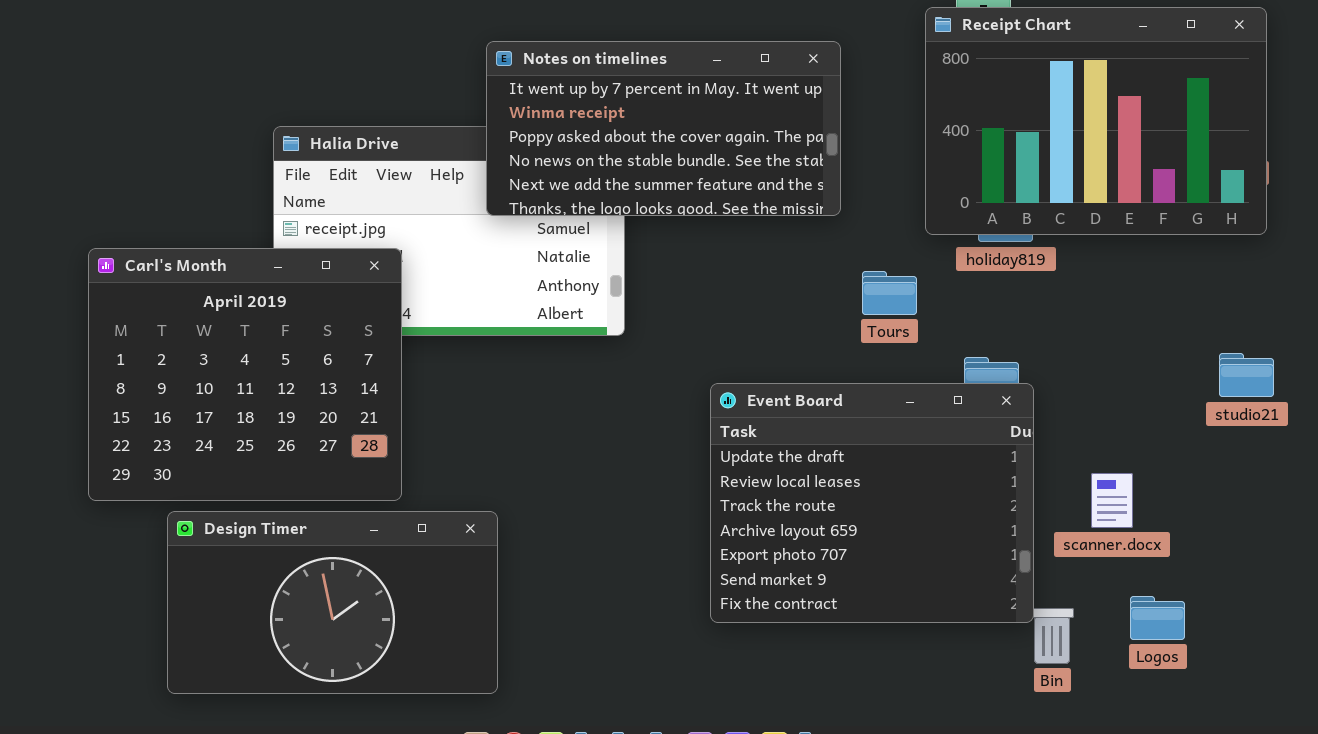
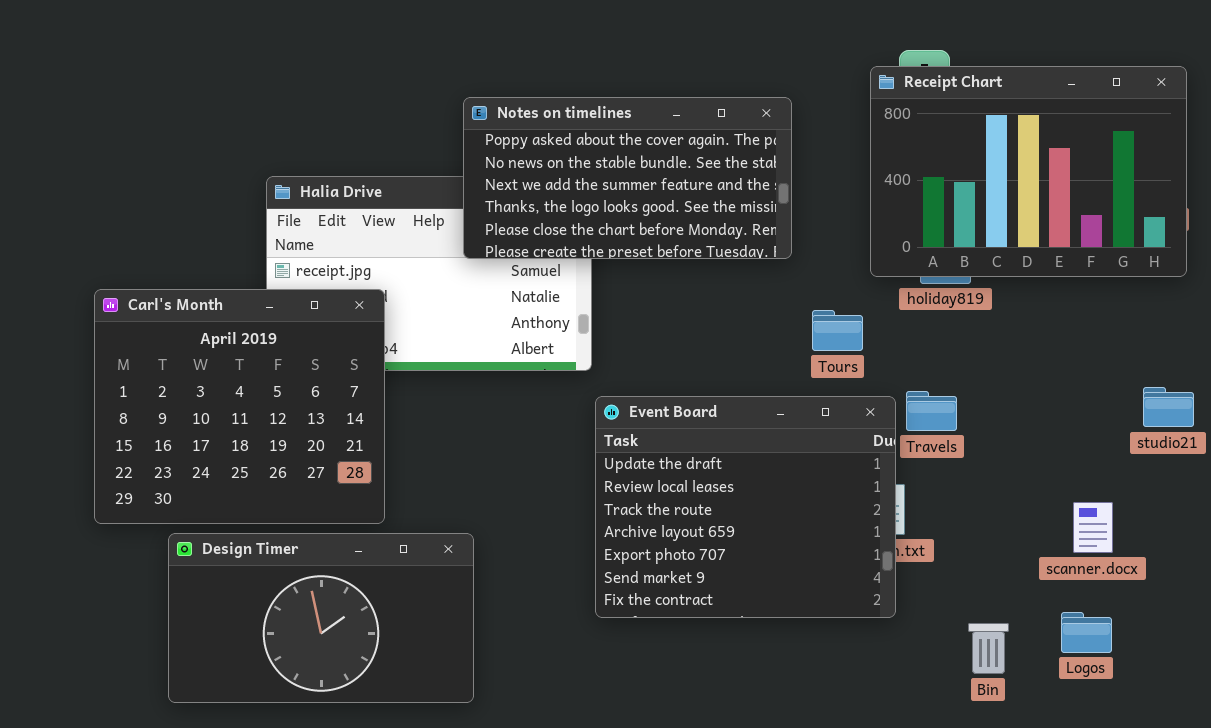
Notes on timelines: [486,41,841,216] -> [463,97,792,259], scrolled down 2 rows
Event Board: [710,383,1034,623] -> [595,396,896,618], moved
scanner.docx: [1091,473,1133,528] -> [1073,502,1113,553], moved

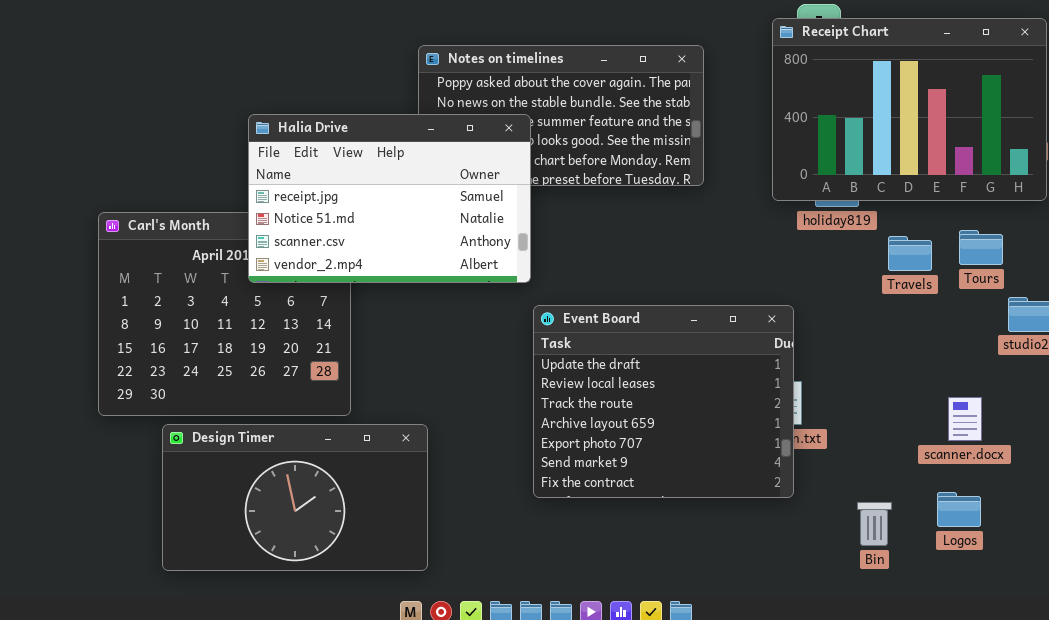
Halia Drive: [266,176,592,371] -> [248,114,531,283], raised
Tours: [812,310,863,351] -> [959,230,1003,265], moved
Travels: [906,391,957,431] -> [888,236,932,271], moved

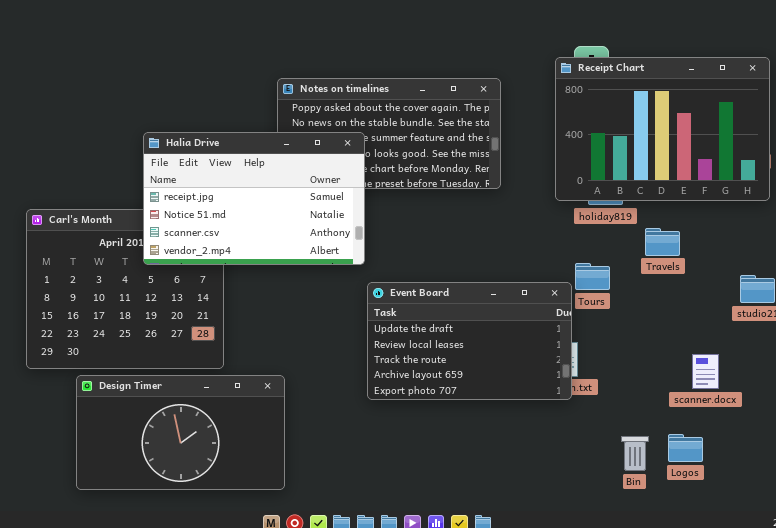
Tours: [959,230,1003,265] -> [575,263,610,290], moved
Event Board: [533,305,794,498] -> [367,282,572,400], resized
Logos: [937,492,981,527] -> [668,434,703,462], moved

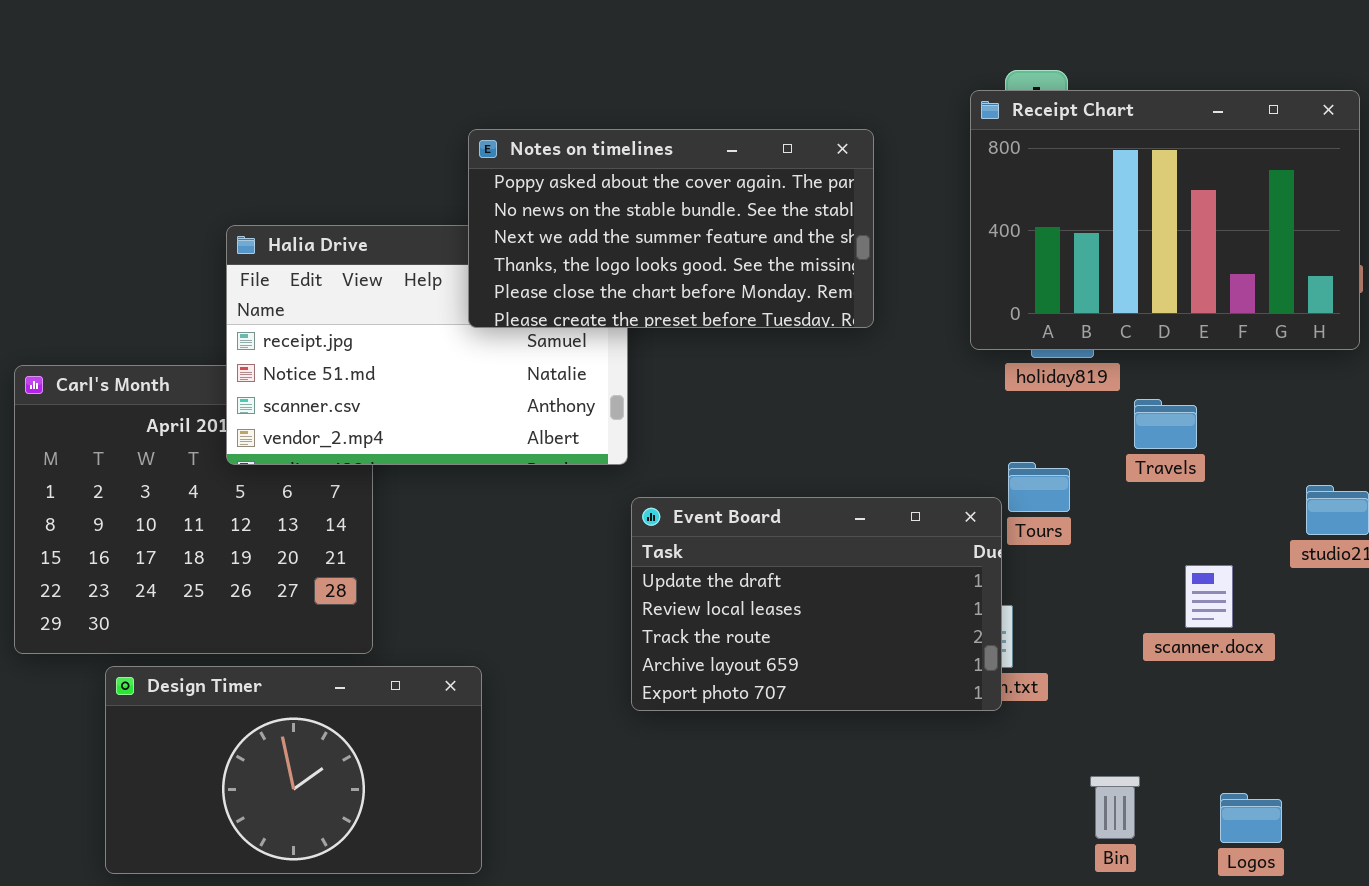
Notes on timelines: [277,78,501,189] -> [468,129,874,328], raised
scanner.docx: [692,354,719,389] -> [1185,565,1233,628], moved
Logos: [668,434,703,462] -> [1220,793,1282,843], moved

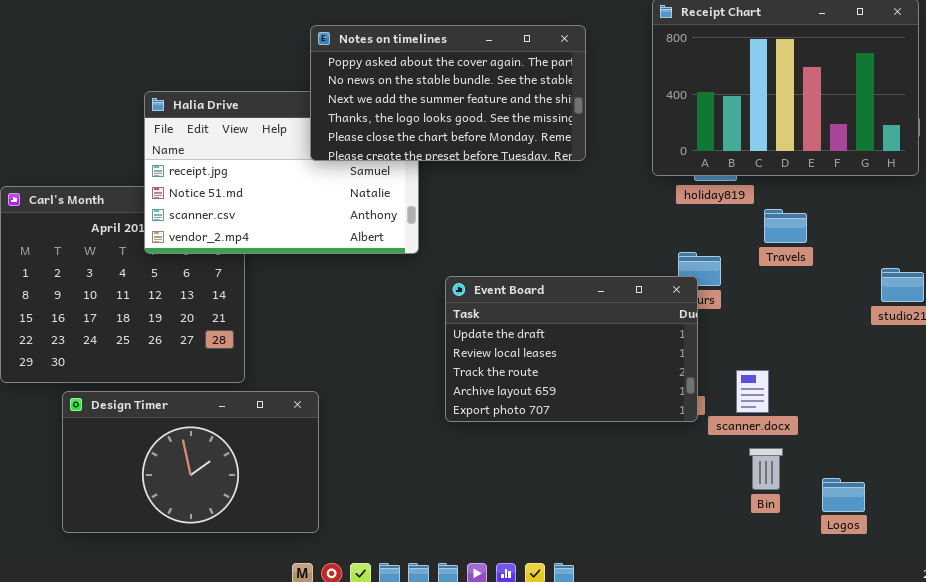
Event Board: [631,497,1002,711] -> [445,276,698,422], moved
scanner.docx: [1185,565,1233,628] -> [736,370,769,413], moved
Bin: [1090,776,1140,839] -> [749,448,783,490], moved

